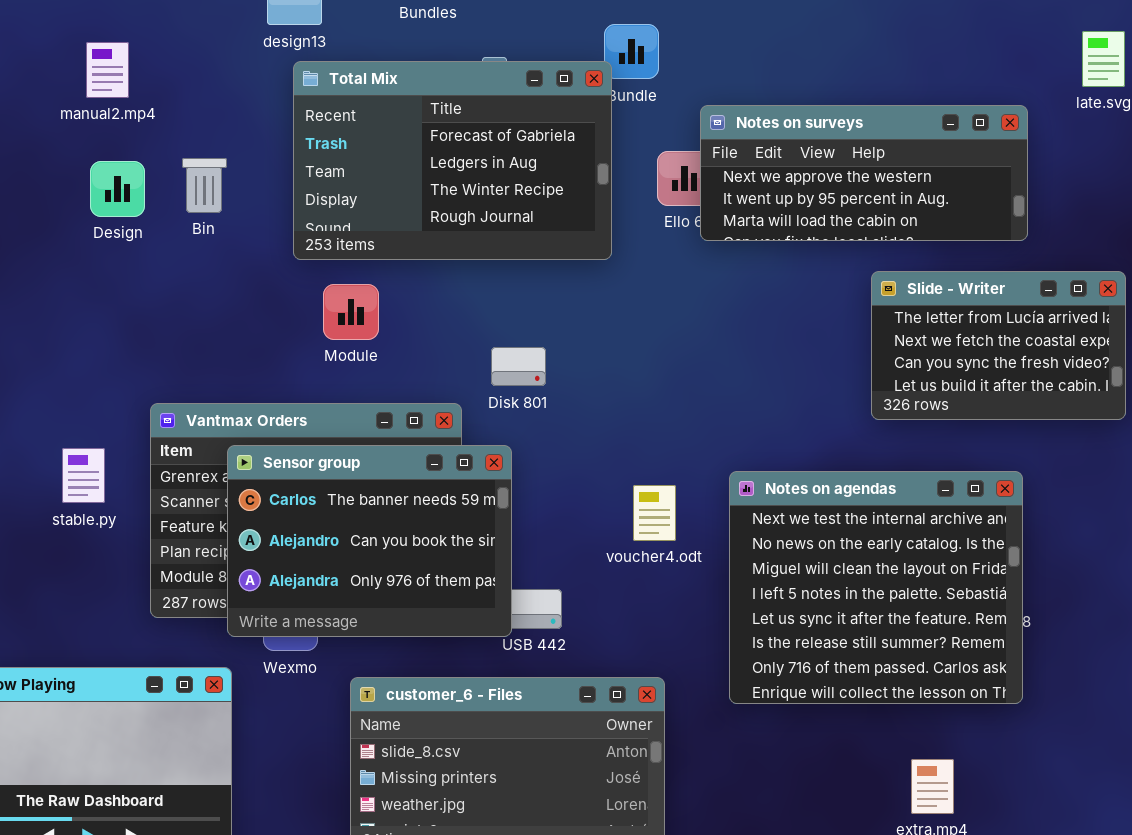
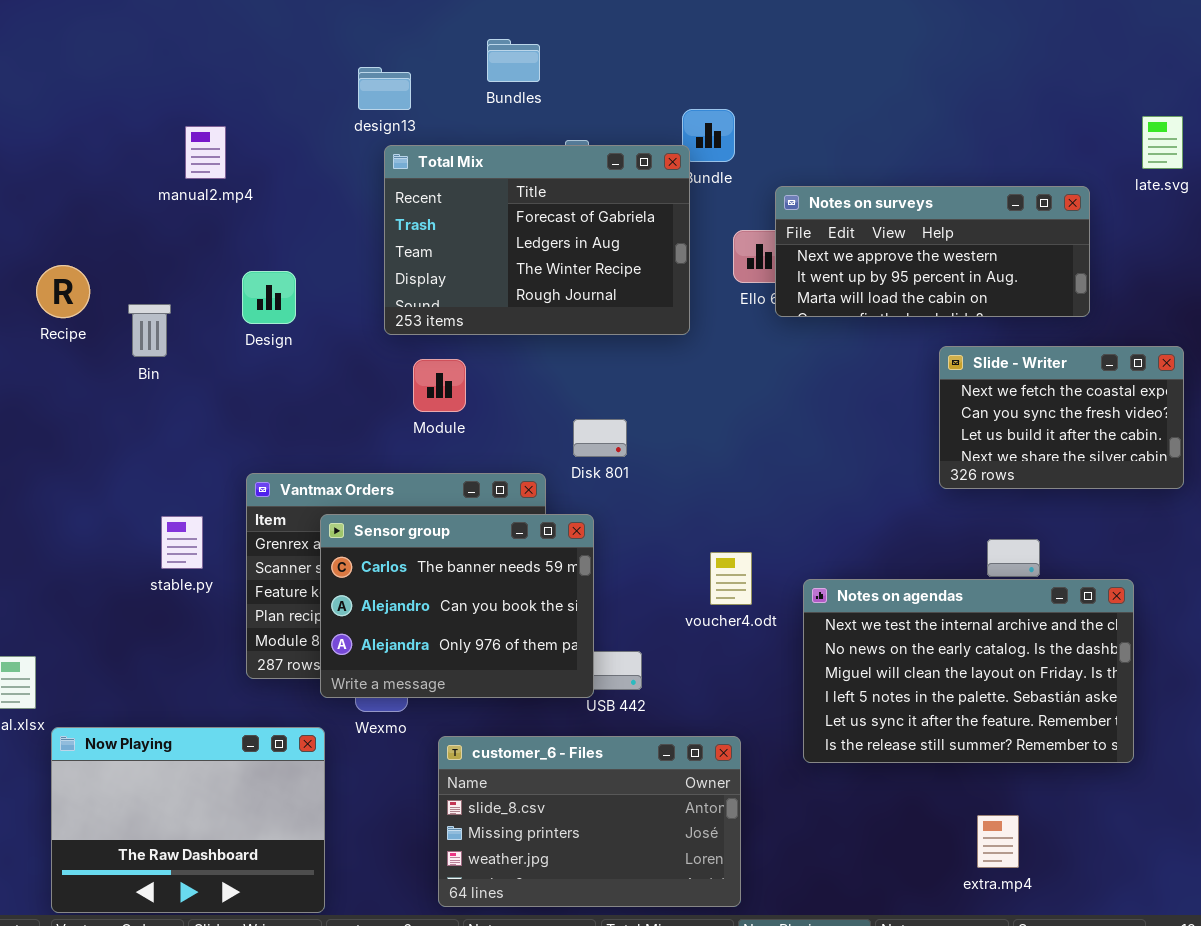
Bin: [182,158,227,213] -> [128,304,171,357], moved
Design: [90,161,145,217] -> [242,271,296,324], moved
Slide - Writer: [871,271,1126,420] -> [939,346,1184,489], scrolled down 1 row
Notes on agendas: [729,471,1023,704] -> [803,579,1134,763], resized

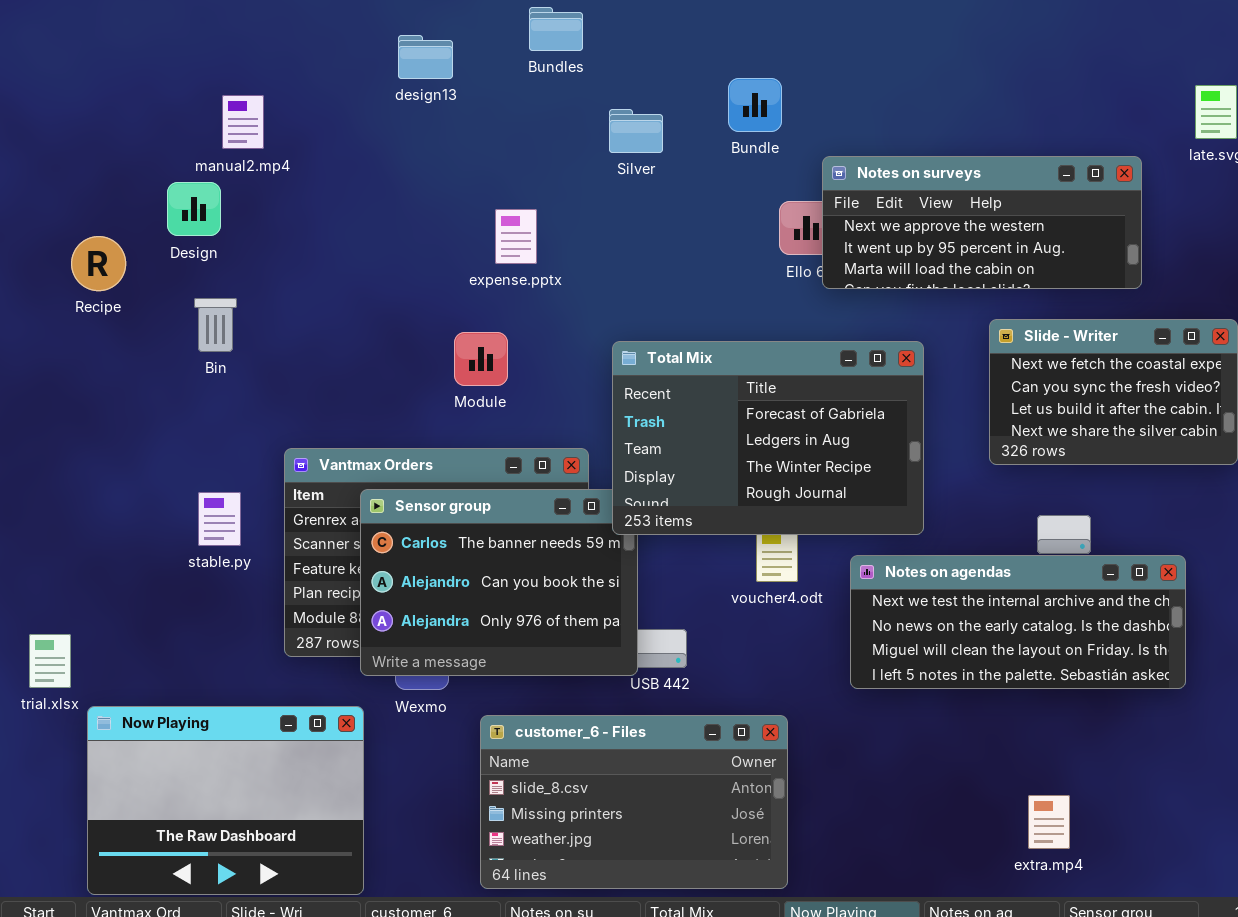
Total Mix: [384,145,690,335] -> [612,341,924,535], moved
Design: [242,271,296,324] -> [167,182,221,236], moved
Bin: [128,304,171,357] -> [194,298,237,352], moved
Notes on agendas: [803,579,1134,763] -> [850,555,1186,689], resized

